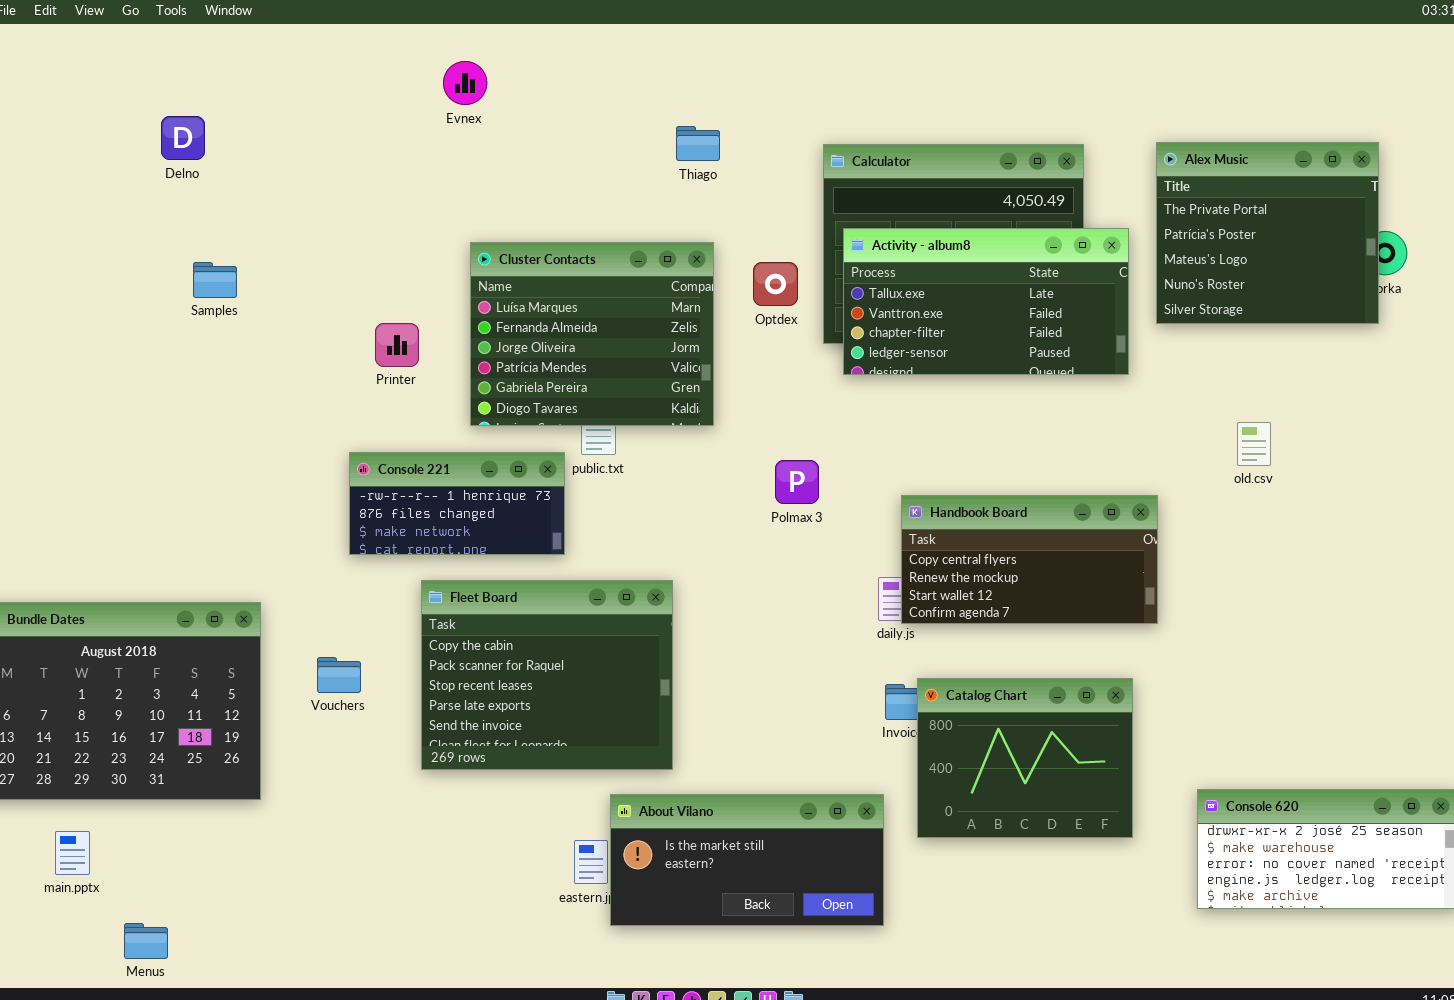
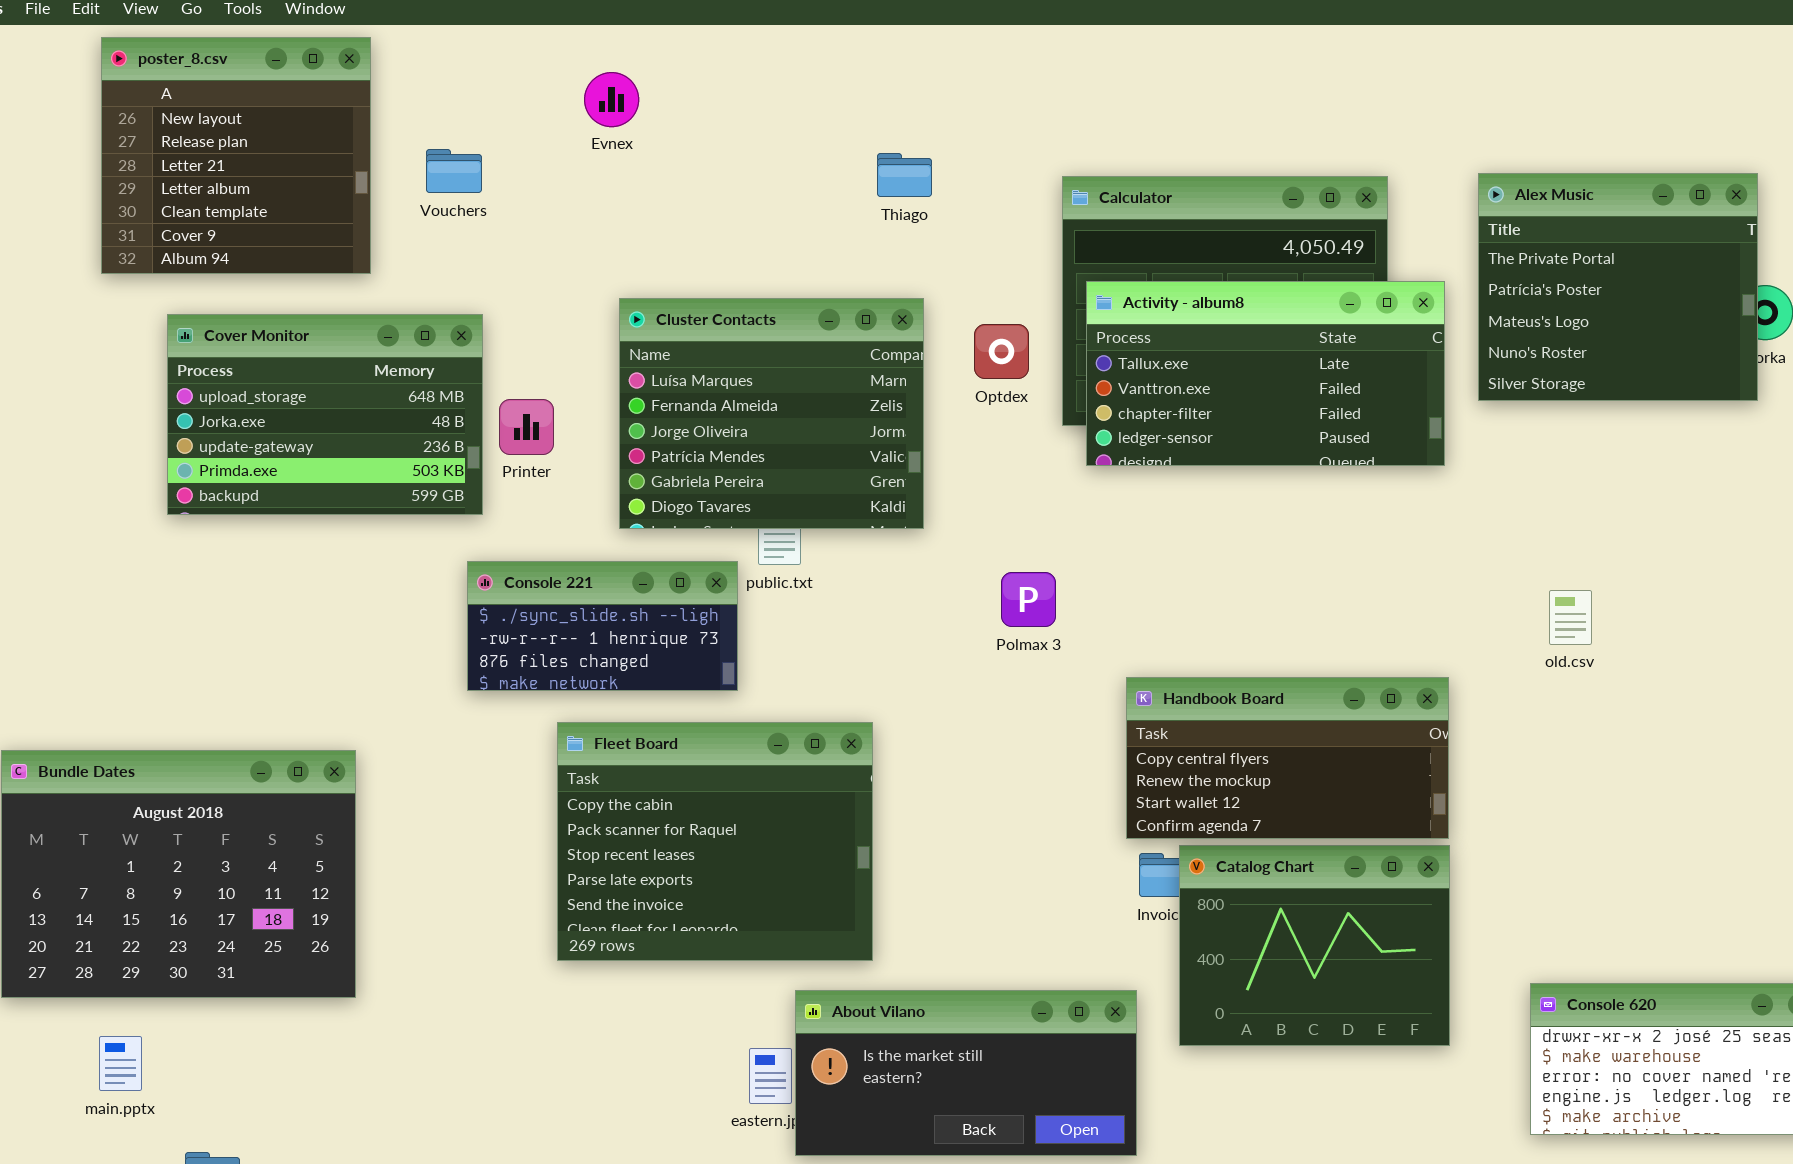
poster_8.csv: none -> [101,37,371,274], opened
Cover Monitor: none -> [167,314,483,515], opened
old.csv: [1237,422,1271,466] -> [1549,590,1592,645], moved
Console 221: [349,452,565,555] -> [467,561,738,691], scrolled up 1 row
Handbook Board: [901,495,1158,624] -> [1126,677,1449,839], moved
Vouchers: [317,657,361,693] -> [426,149,482,193], moved

